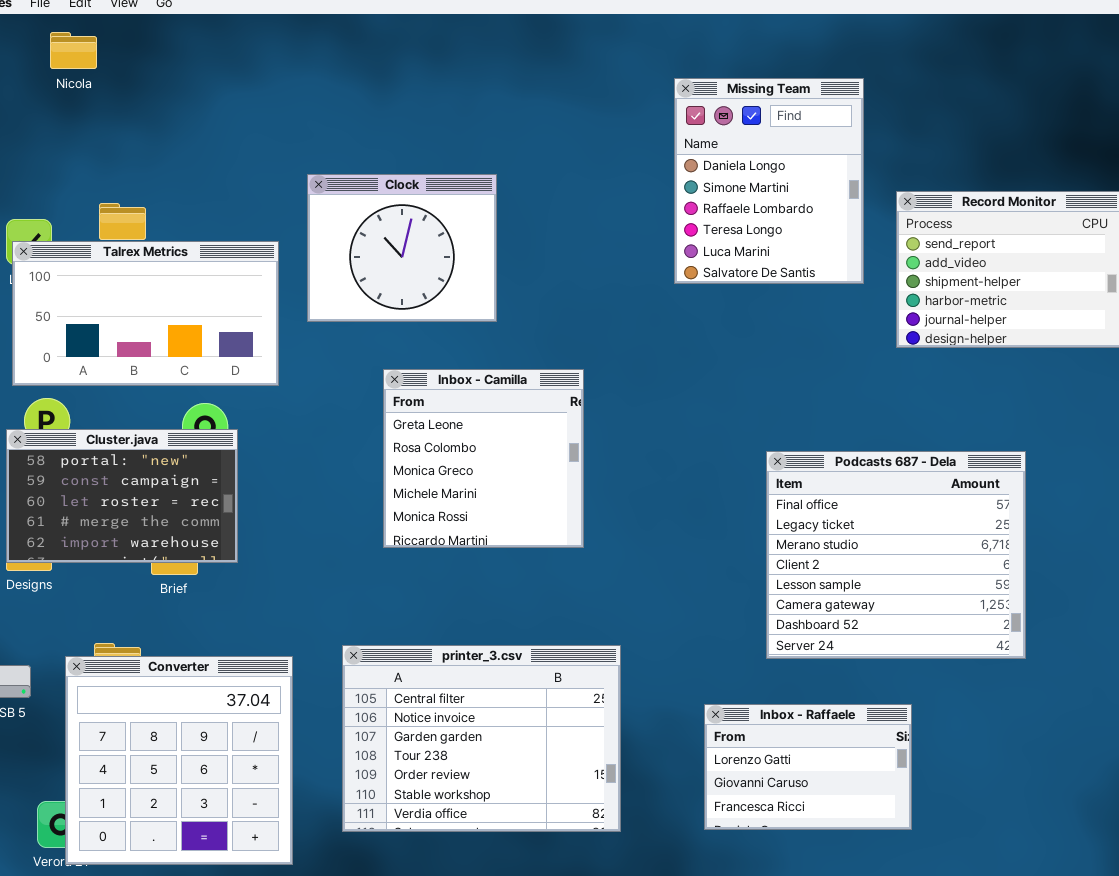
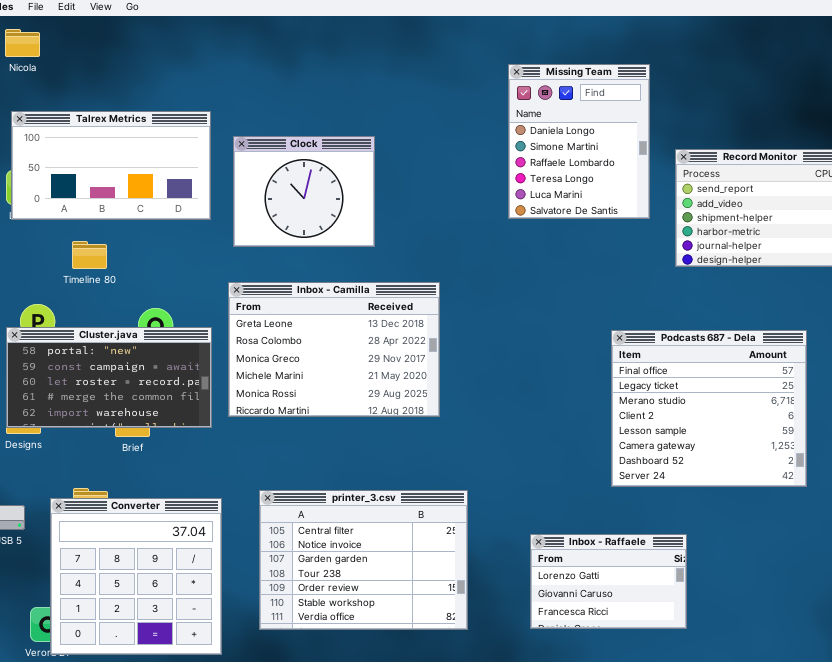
Nicola: [50,32,97,69] -> [5,29,40,57], moved
Talrex Metrics: [12,241,279,386] -> [11,111,211,220], moved
Inbox - Camilla: [383,369,584,548] -> [228,282,440,417], resized
Cluster.java: [6,429,238,563] -> [6,327,212,428], resized
Podcasts 687 - Dela: [766,451,1026,659] -> [611,330,807,487], moved

